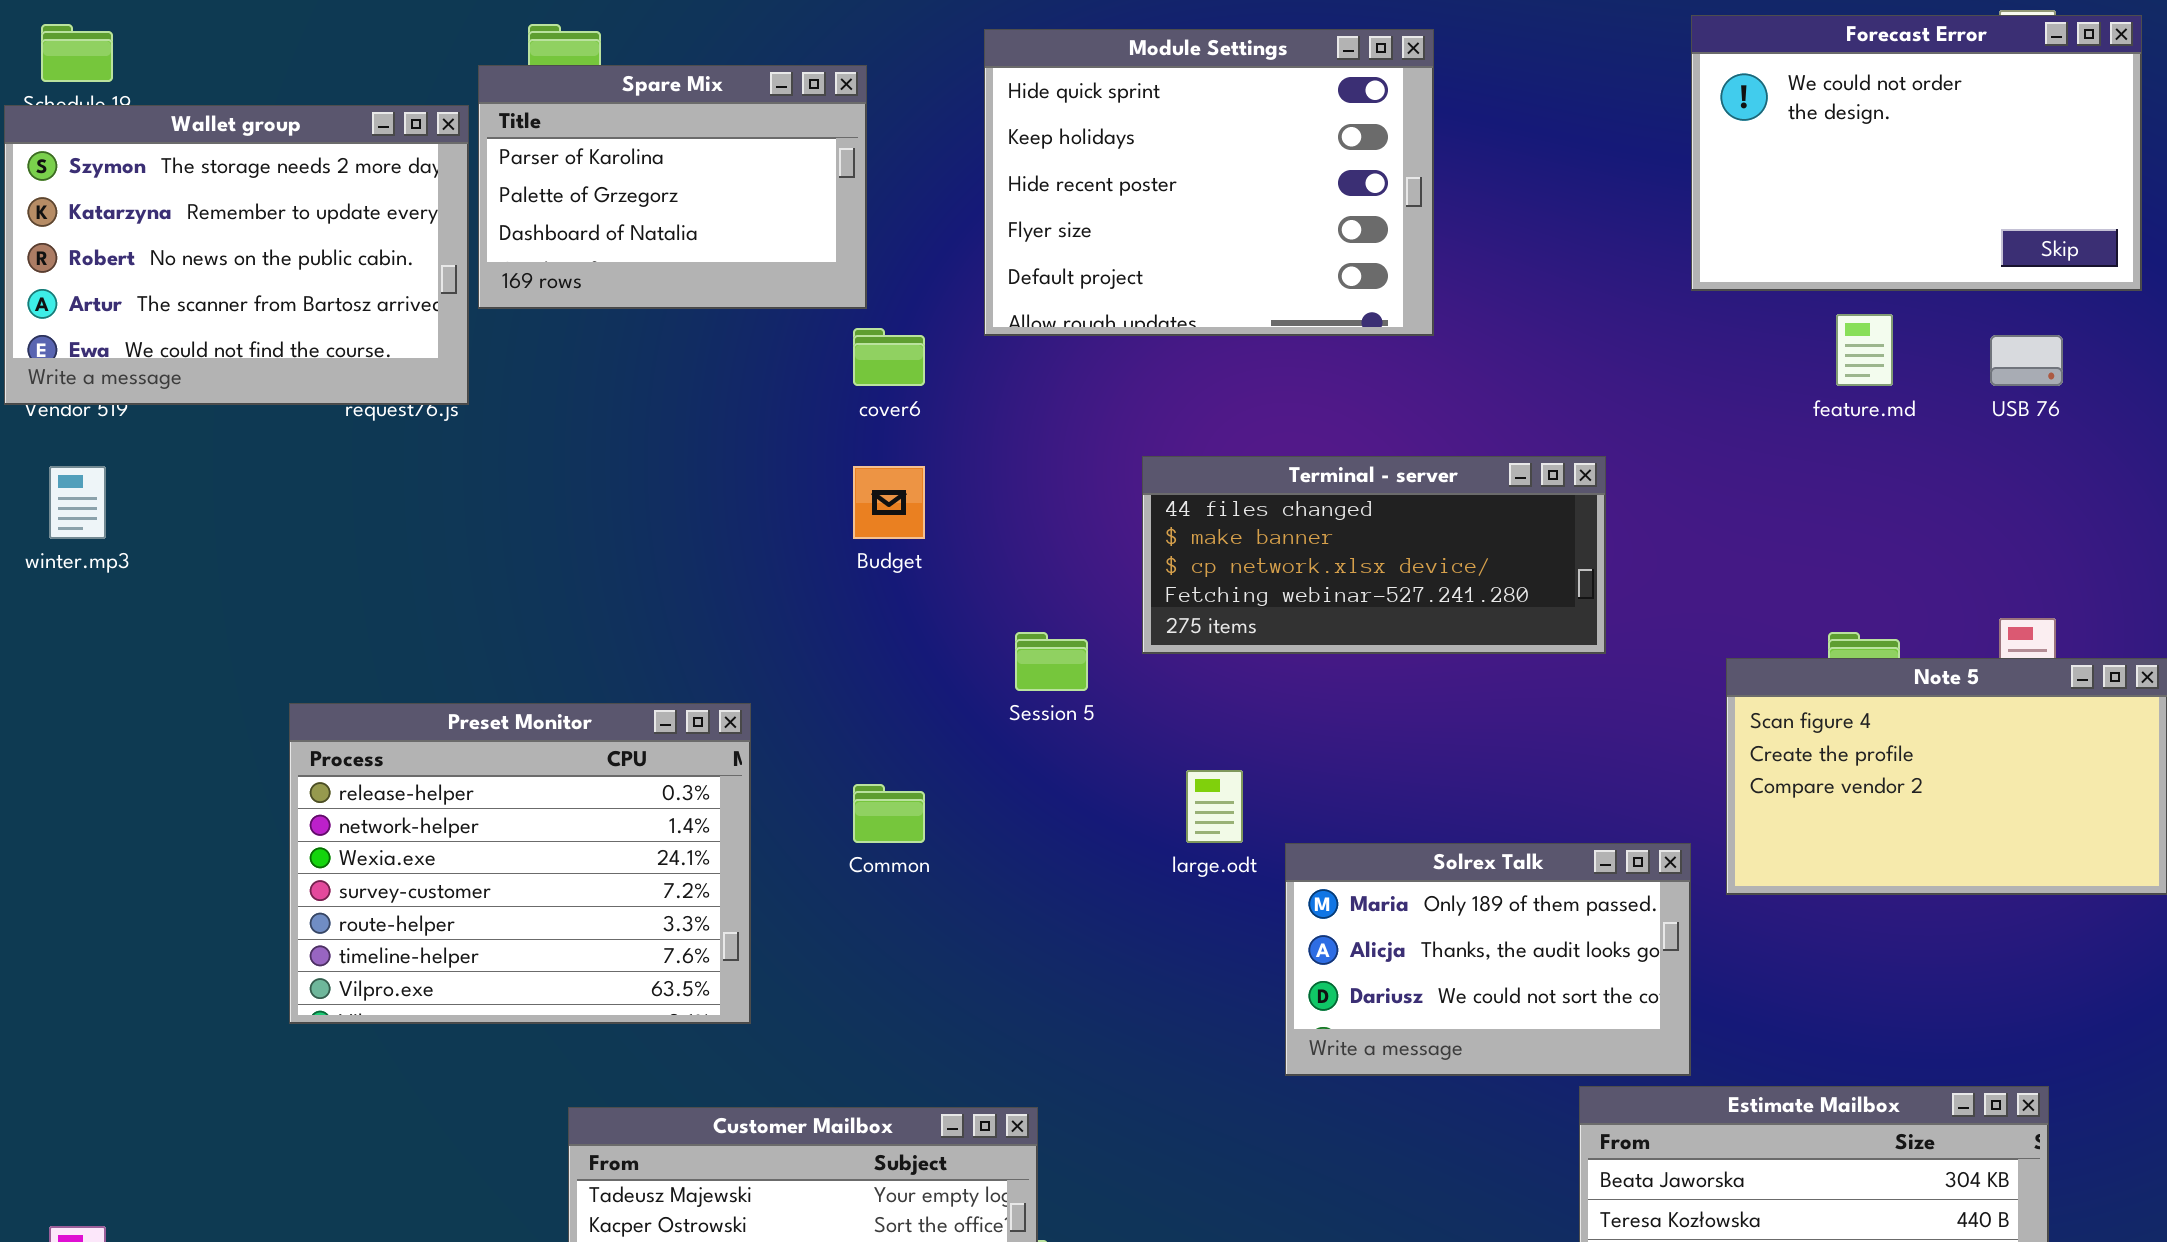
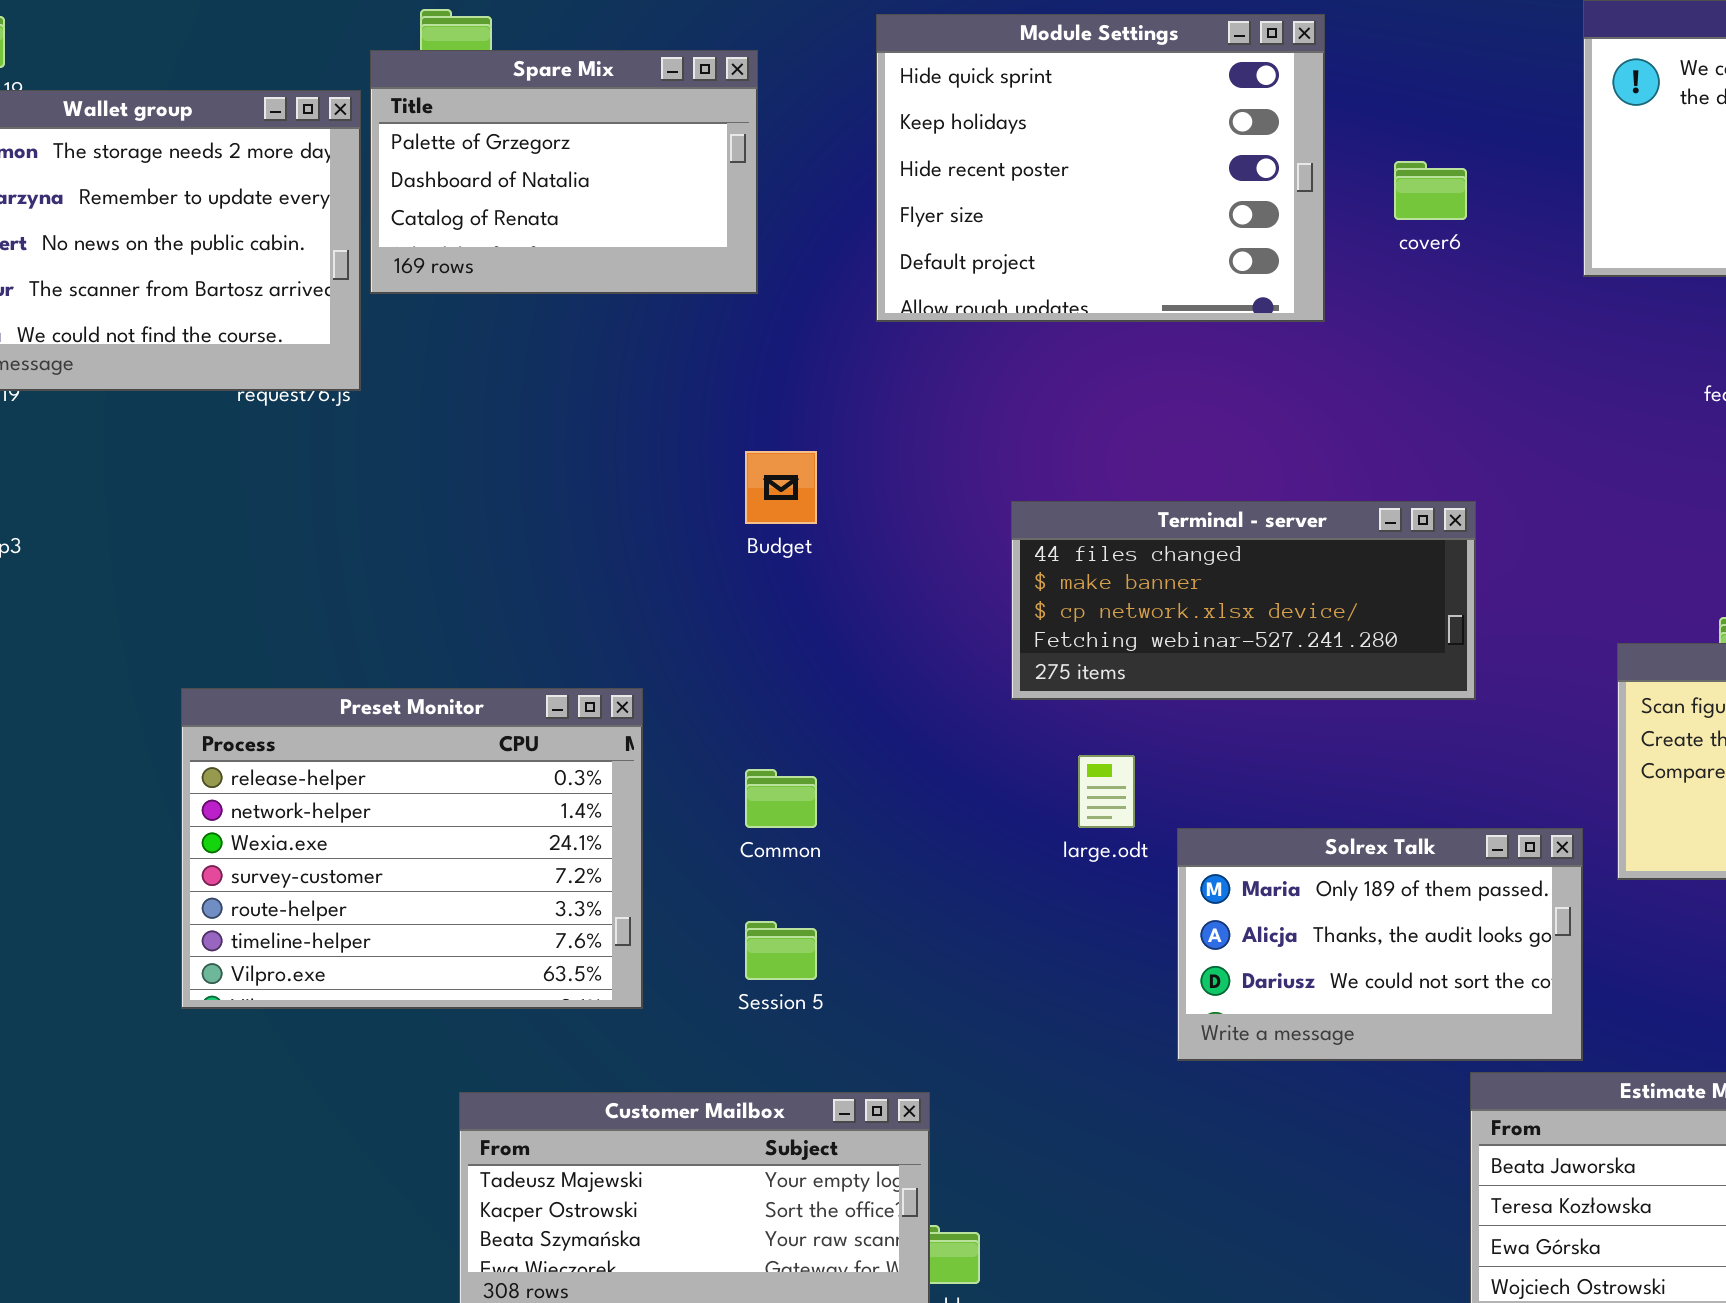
Spare Mix: [478,65,867,309] -> [370,50,758,294], scrolled down 1 row
cover6: [853,328,925,386] -> [1394,161,1467,220], moved
Terminal - server: [1142,456,1606,654] -> [1011,501,1476,700], moved
Session 5: [1015,632,1088,691] -> [745,921,817,980], moved

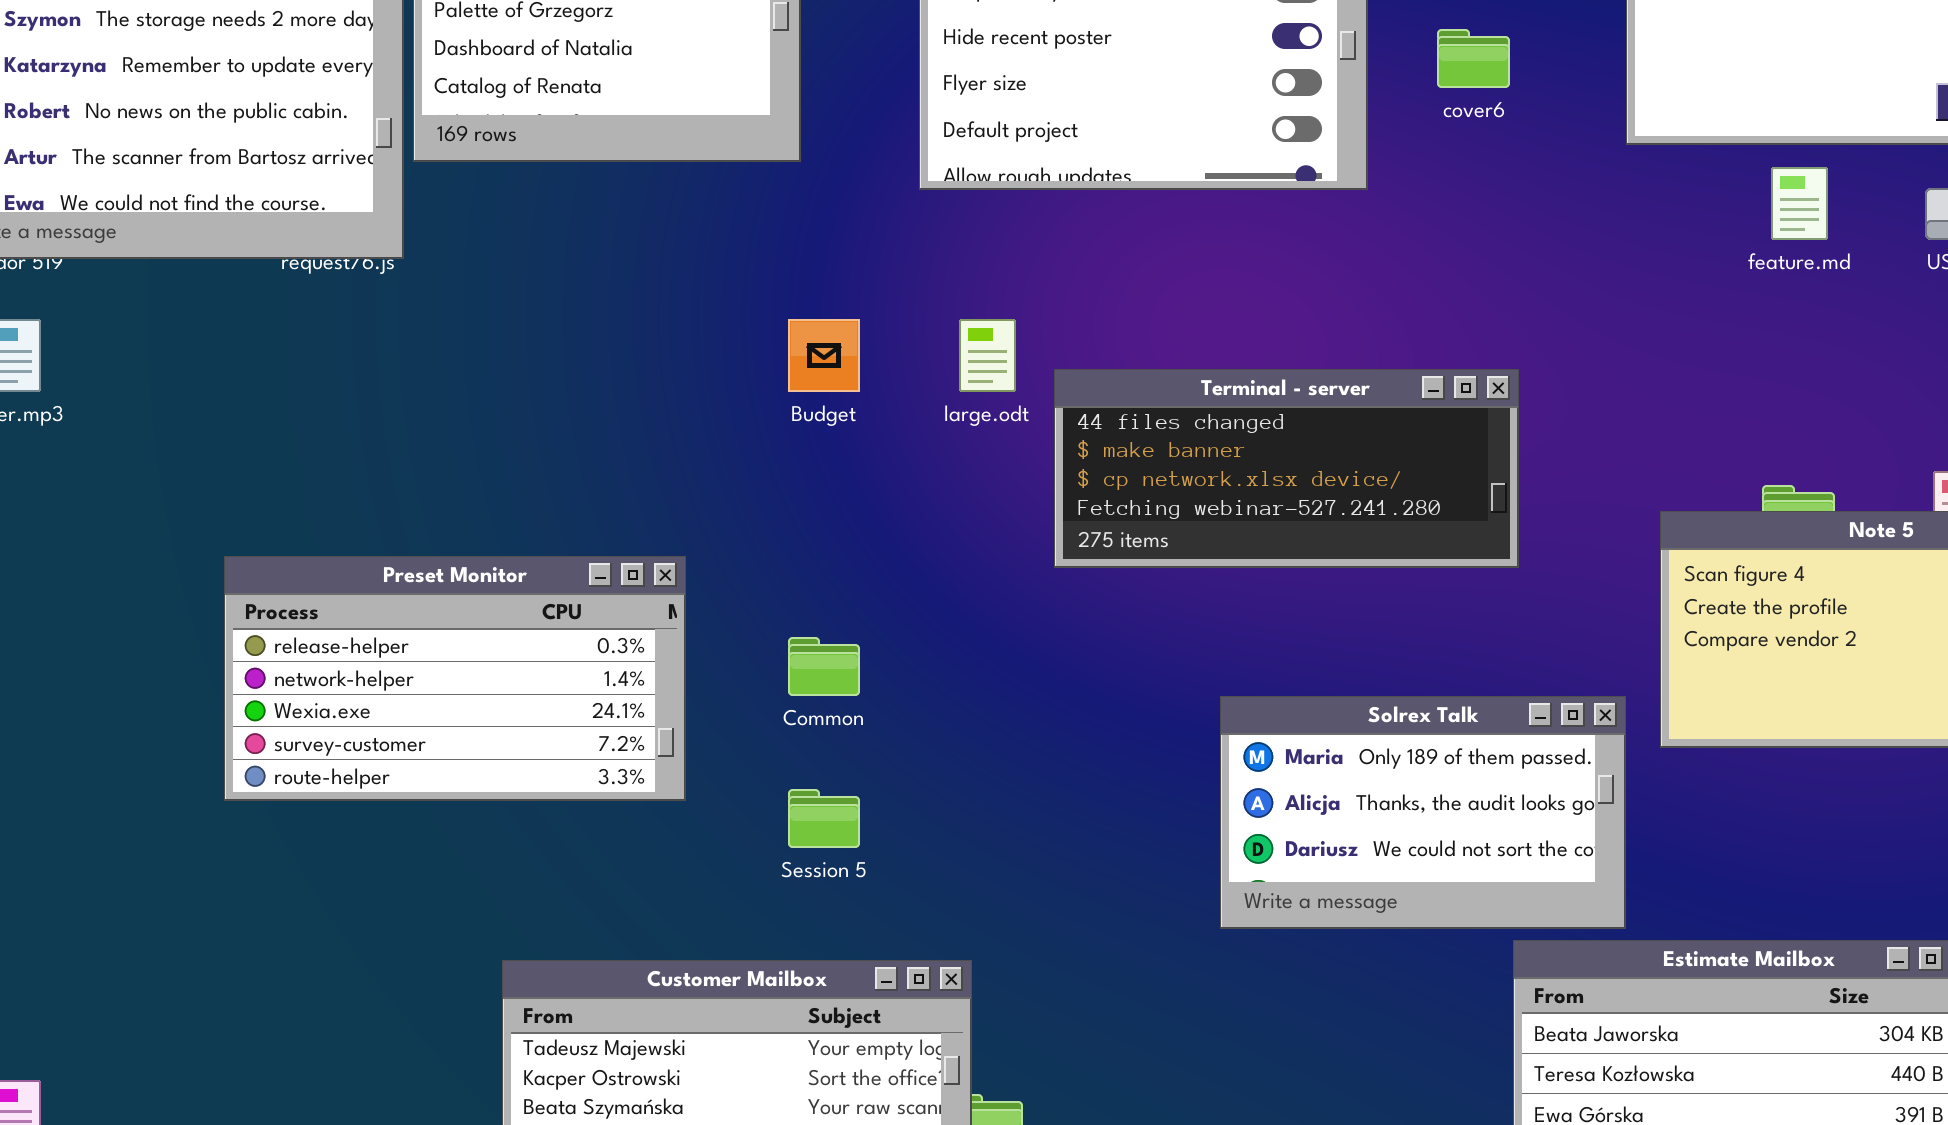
Preset Monitor: [181,688,643,1009] -> [224,556,686,801], resized
large.odt: [1078,755,1135,828] -> [959,319,1016,392], moved

